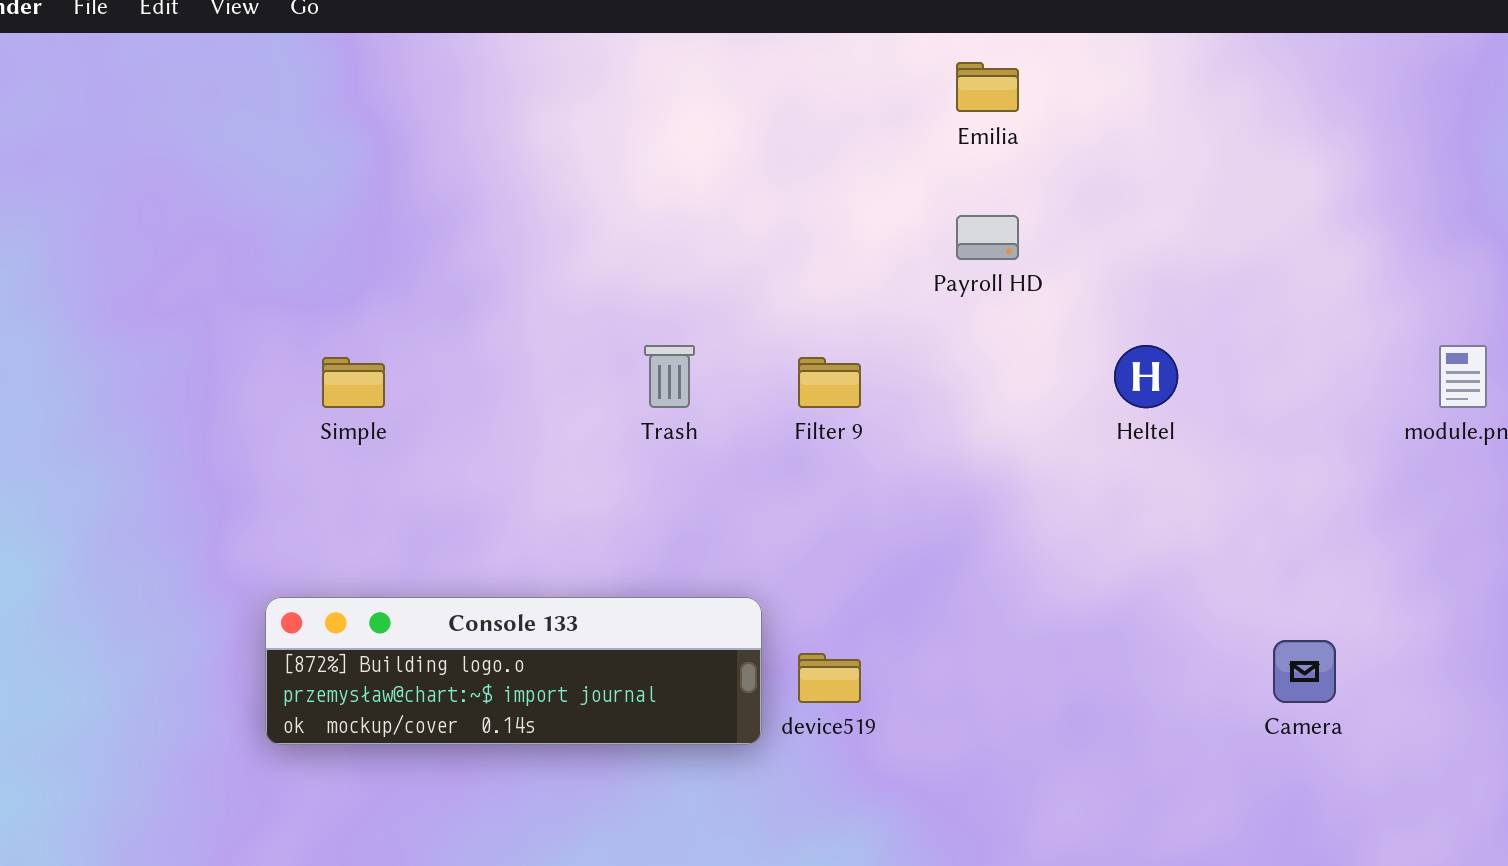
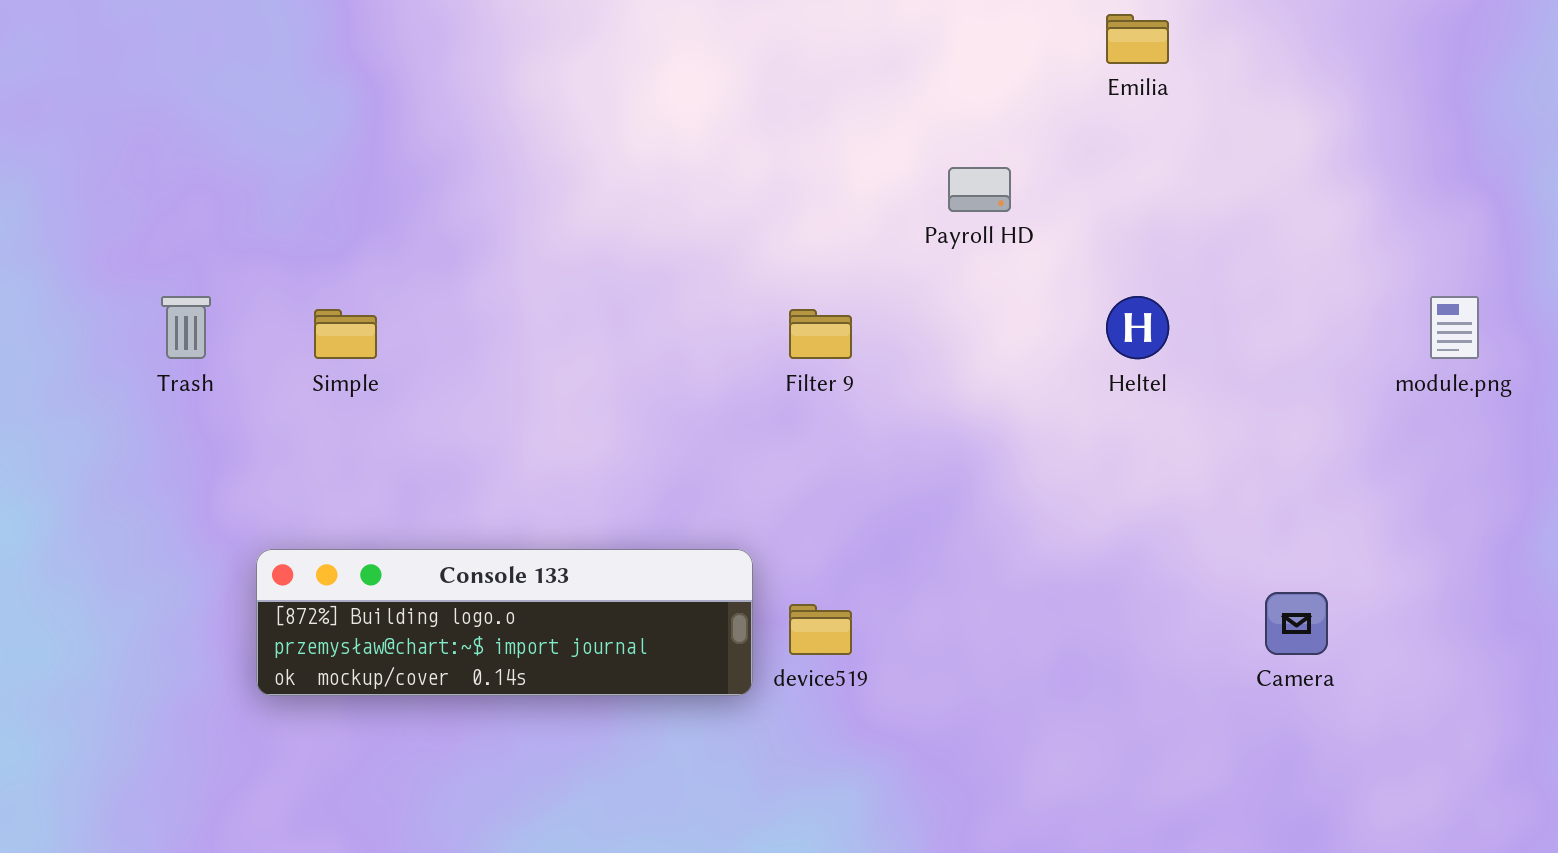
Emilia: [956,62,1019,112] -> [1106,14,1169,64], moved
Trash: [644,345,695,408] -> [161,296,211,359], moved

